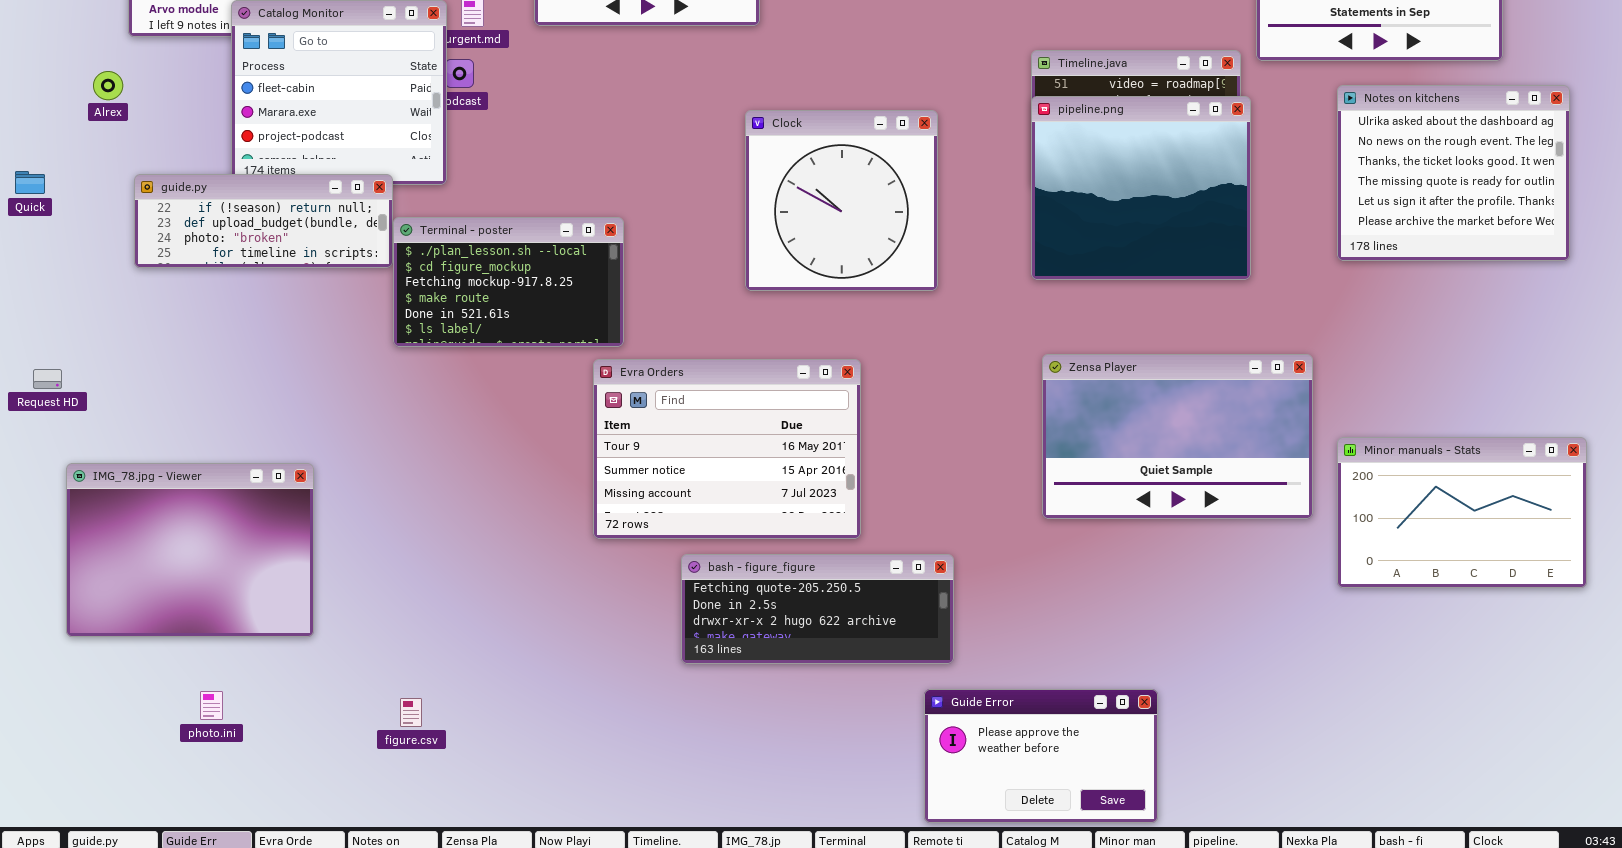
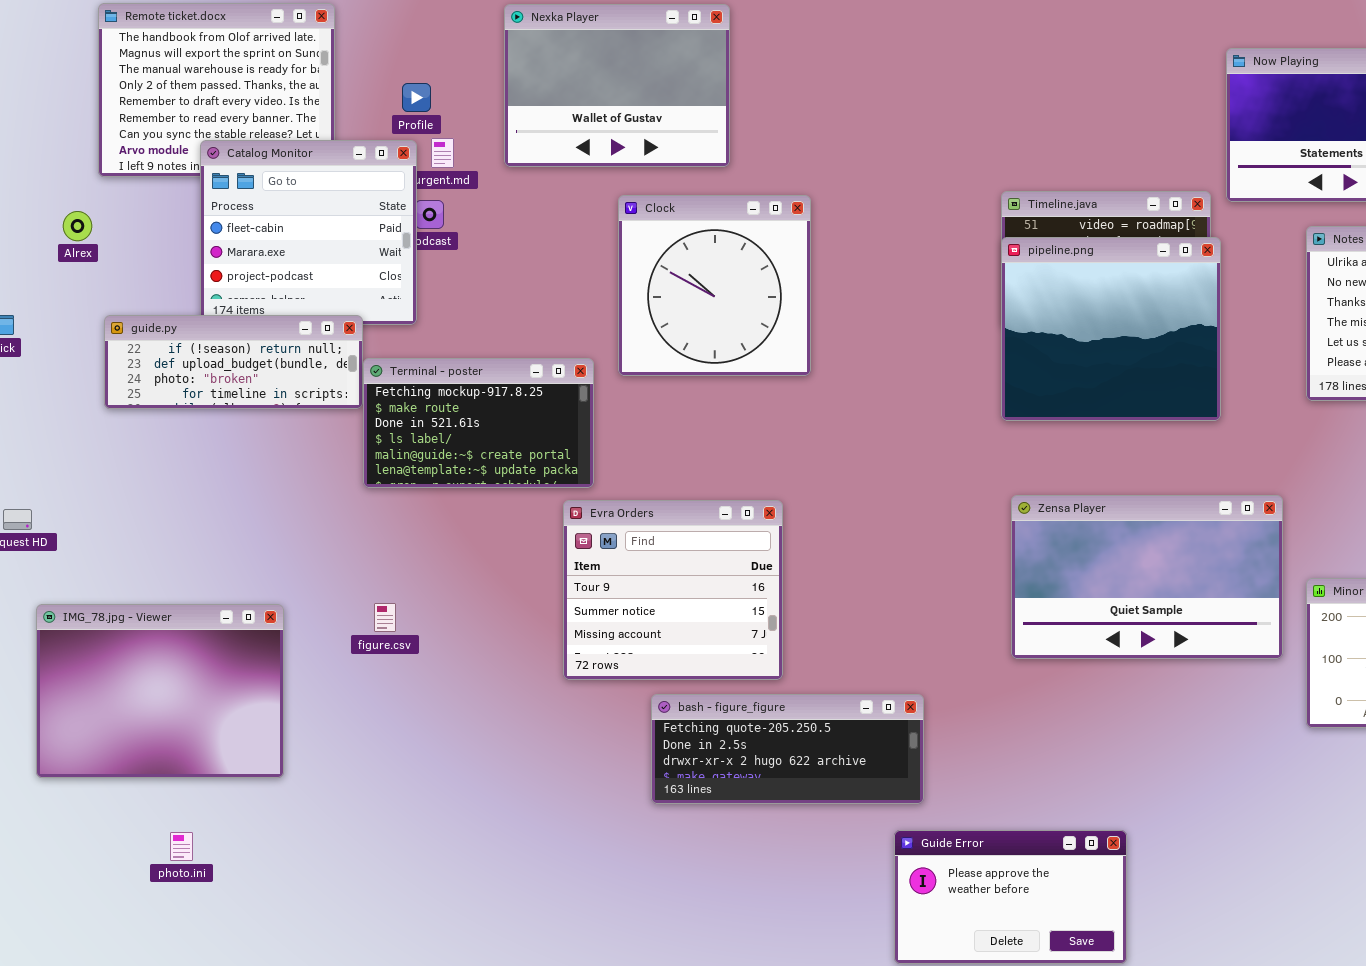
Clock: [745,110,938,291] -> [618,195,811,376], moved
Terminal - poster: [393,217,624,347] -> [363,358,594,488], scrolled down 2 rows
Evra Orders: [593,359,861,539] -> [563,500,783,680], resized
figure.csv: [400,698,422,727] -> [374,603,396,632], moved

